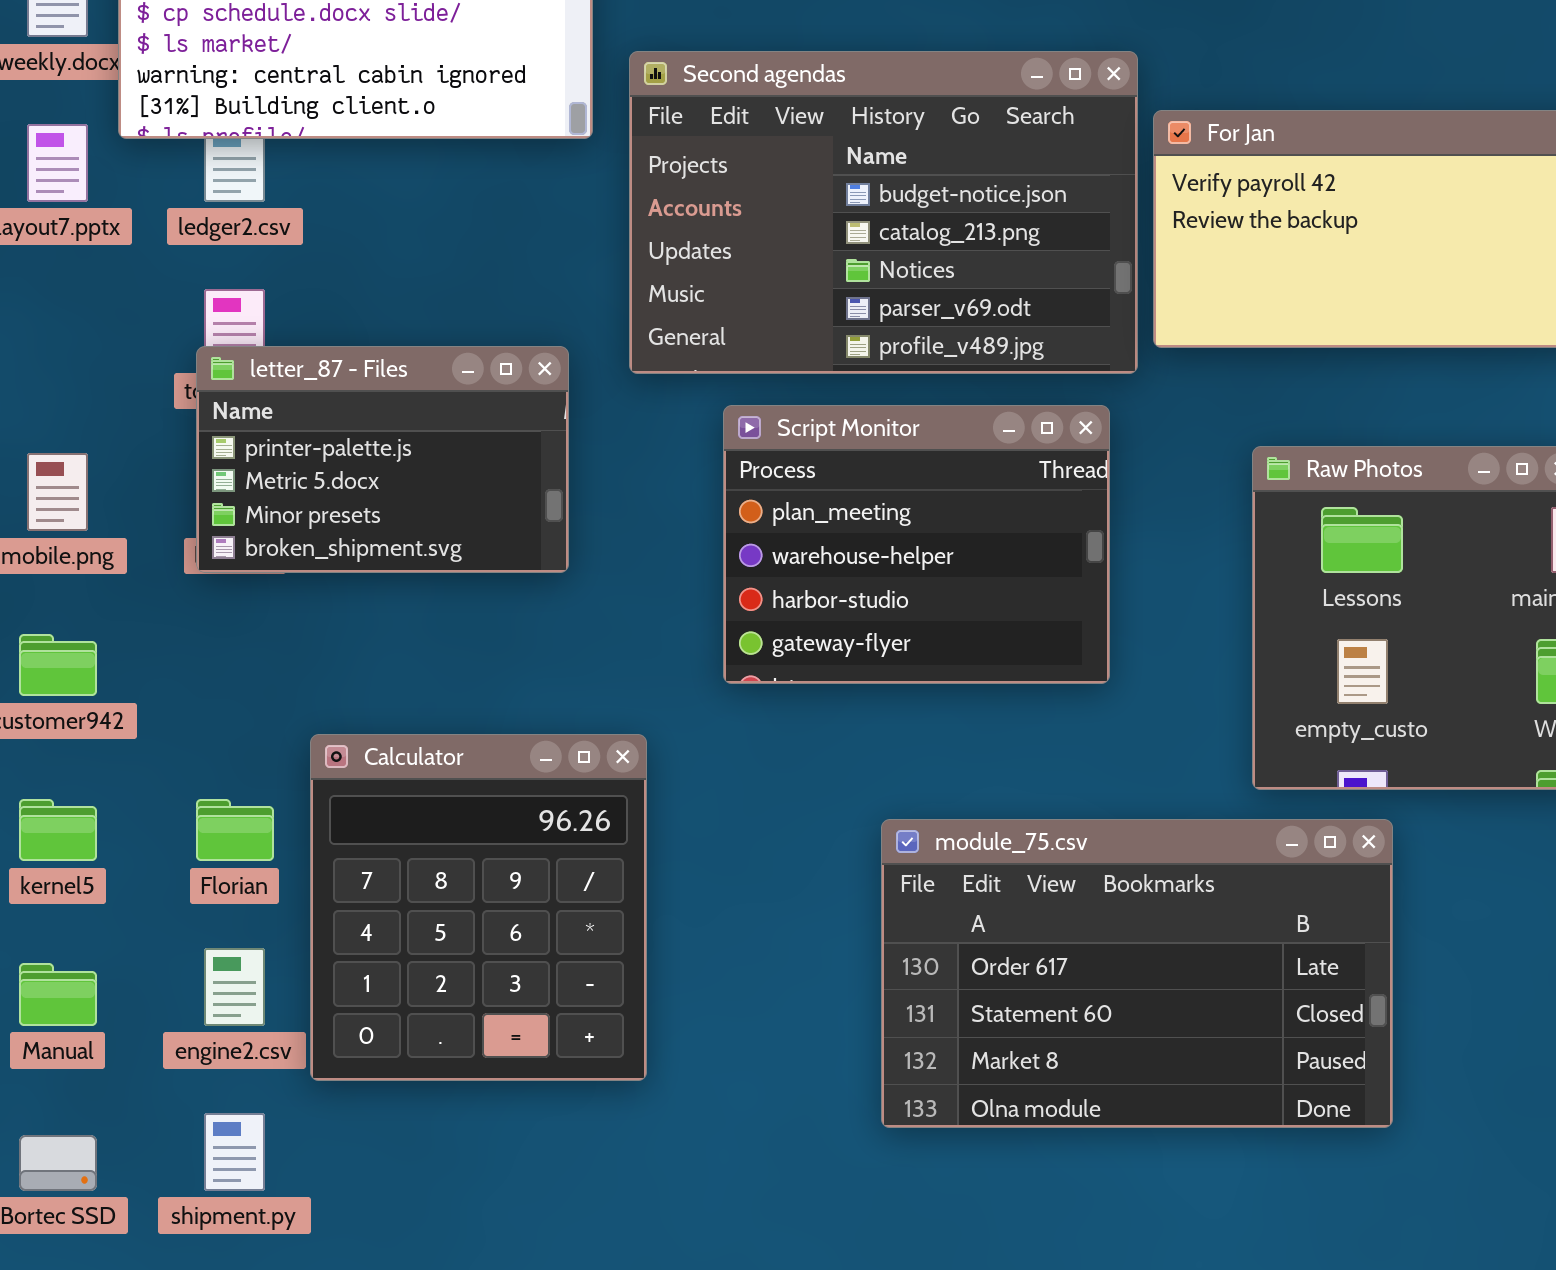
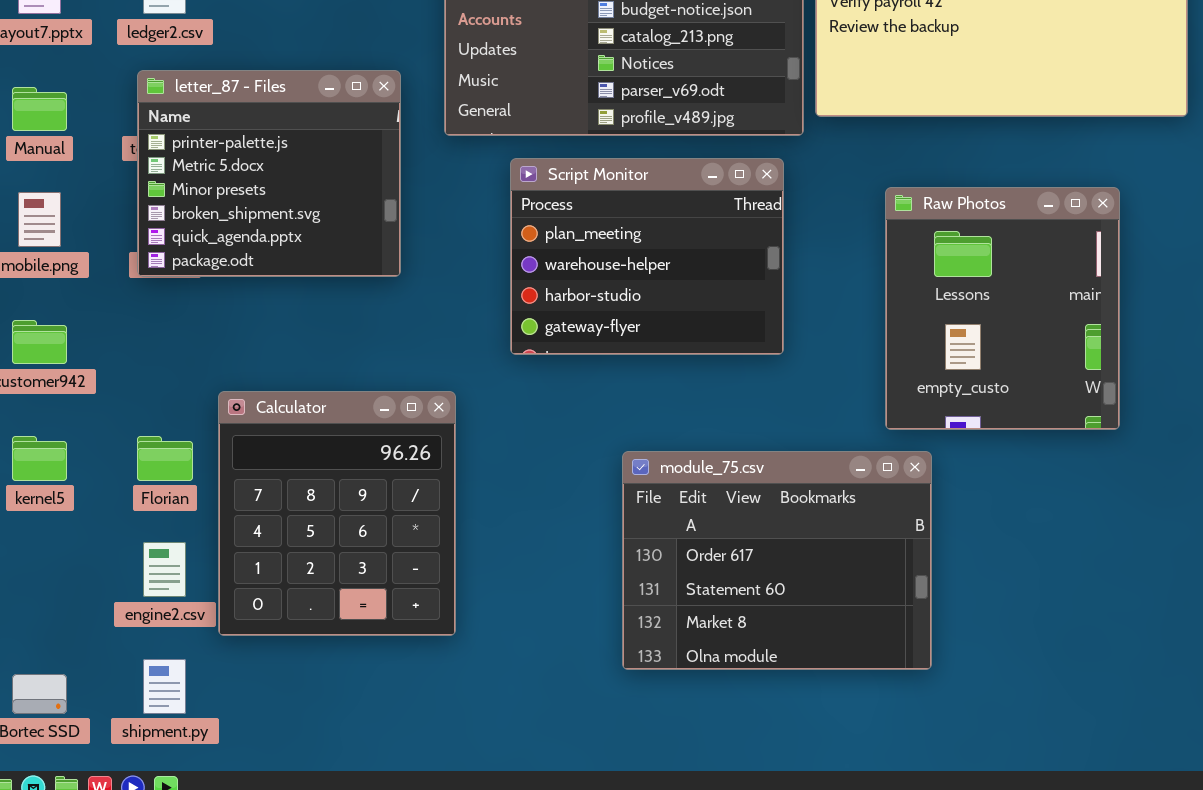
letter_87 - Files: [196,346,569,573] -> [137,70,401,277], resized
module_75.csv: [881,819,1393,1128] -> [622,451,932,670], resized
Manual: [19,963,97,1026] -> [12,87,67,131], moved

